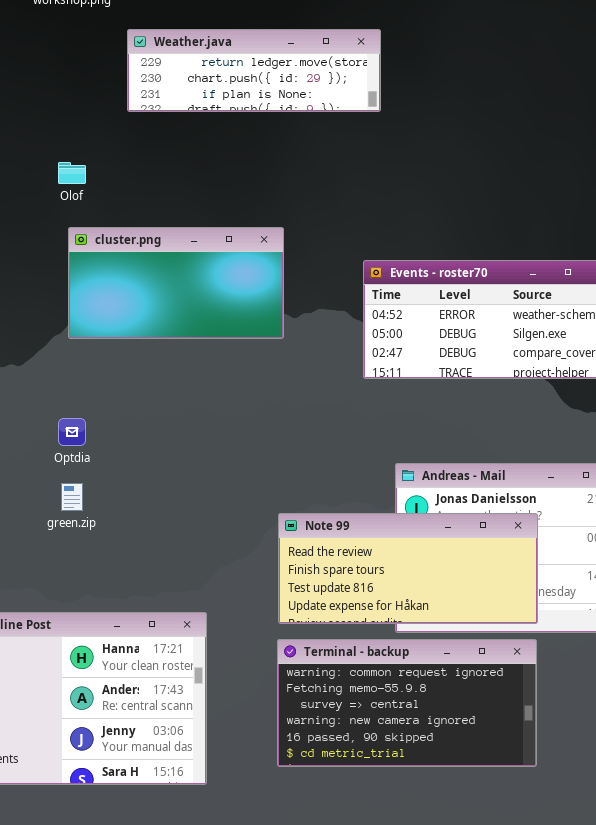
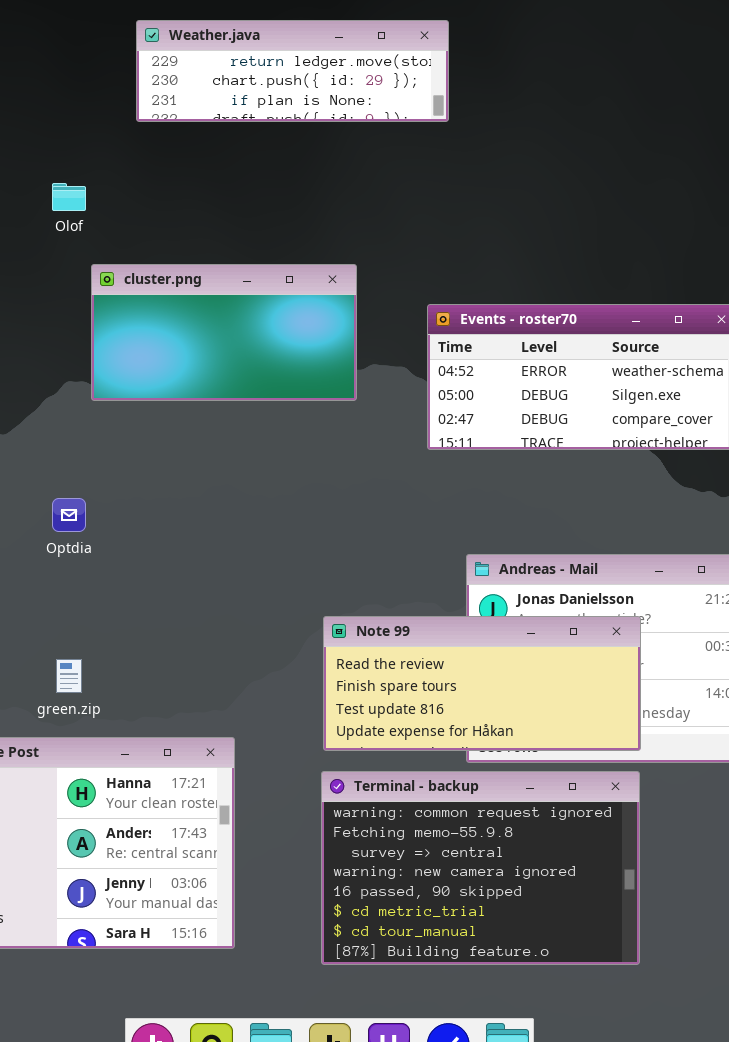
cluster.png: [68,227,284,339] -> [91,264,357,401], moved
green.zip: [61,483,83,511] -> [56,659,82,693], moved
Terminal - backup: [277,639,537,767] -> [321,771,640,965], resized

